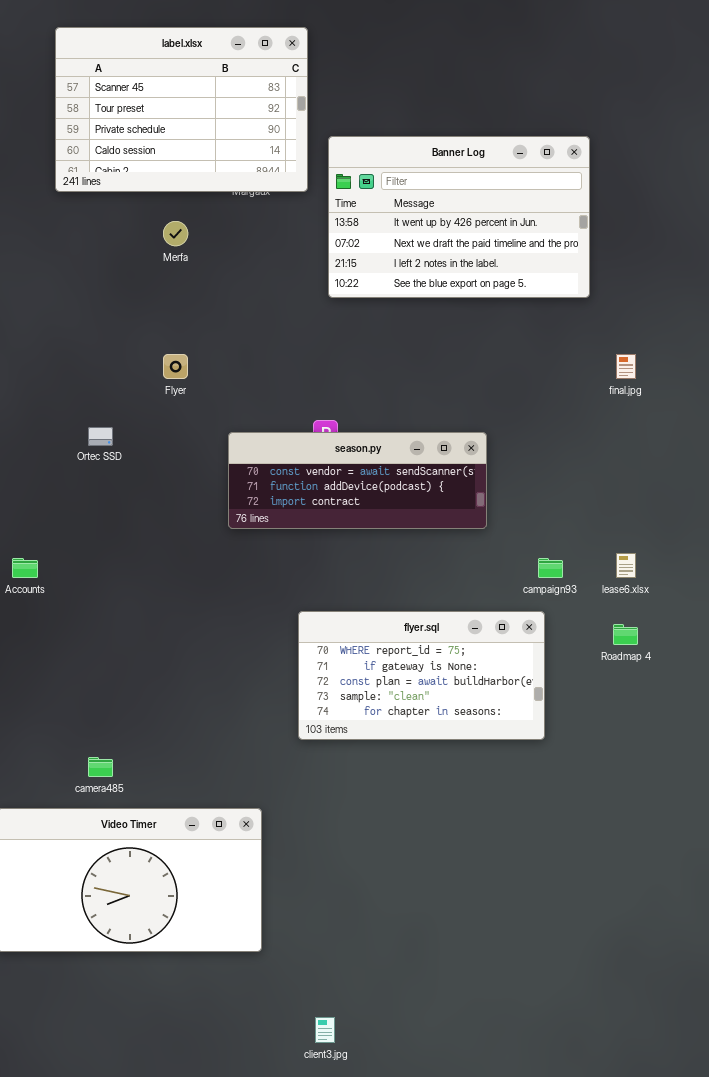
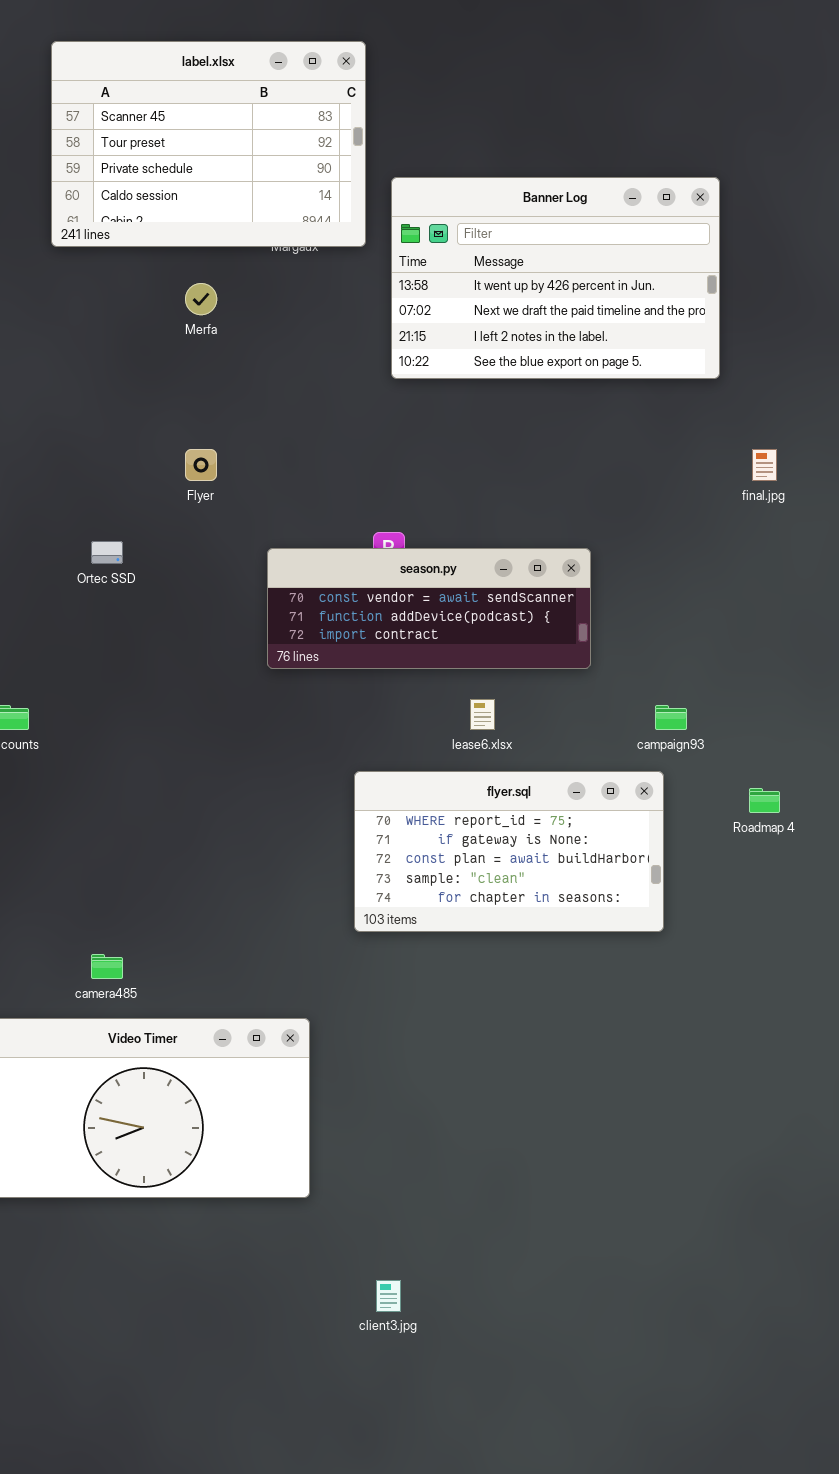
lease6.xlsx: [616,553,636,578] -> [470,699,495,730], moved

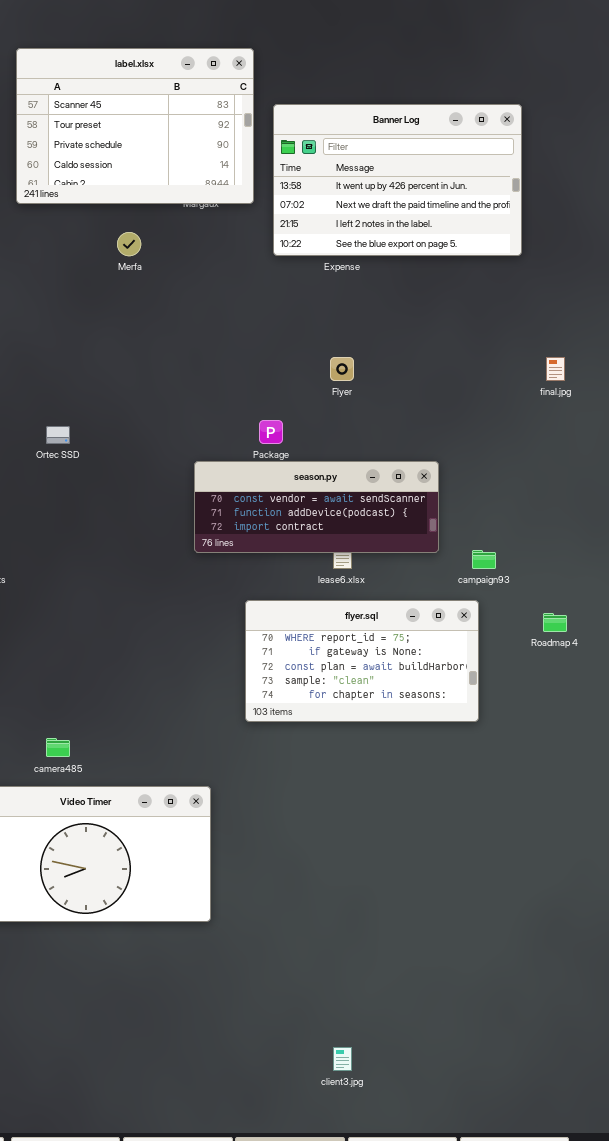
Banner Log: [391,177,720,379] -> [273,104,522,256], moved
Flyer: [185,449,217,481] -> [330,357,354,381], moved
season.py: [267,548,591,669] -> [194,461,439,553], moved
client3.jpg: [376,1280,401,1312] -> [333,1047,352,1071], moved

